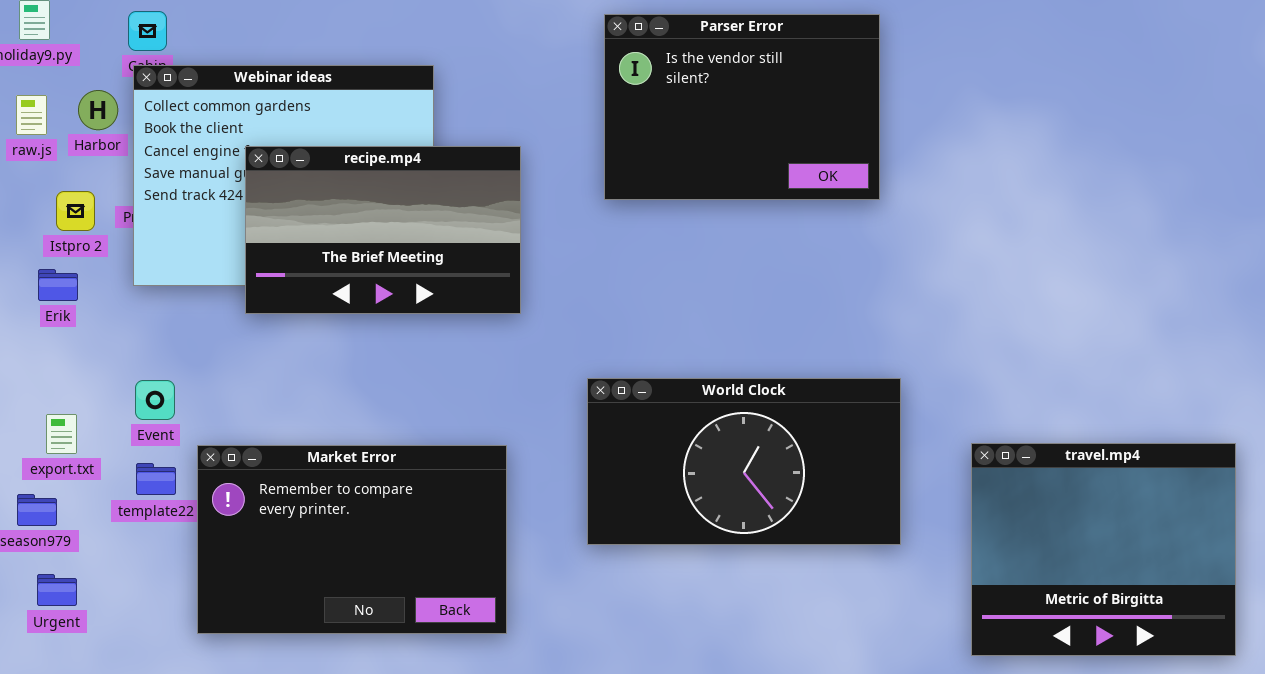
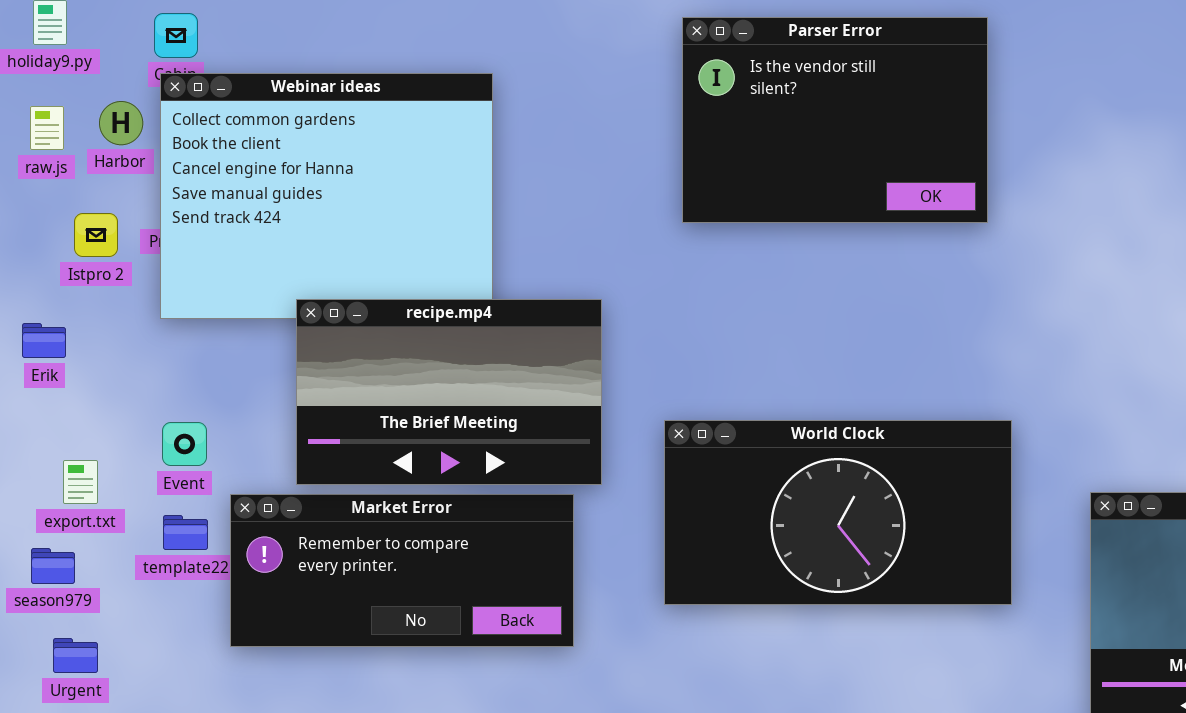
recipe.mp4: [245,146,521,314] -> [296,299,602,485], moved
Erik: [38,269,78,301] -> [22,323,66,358], moved
Market Error: [197,445,507,634] -> [230,494,574,647], resized

